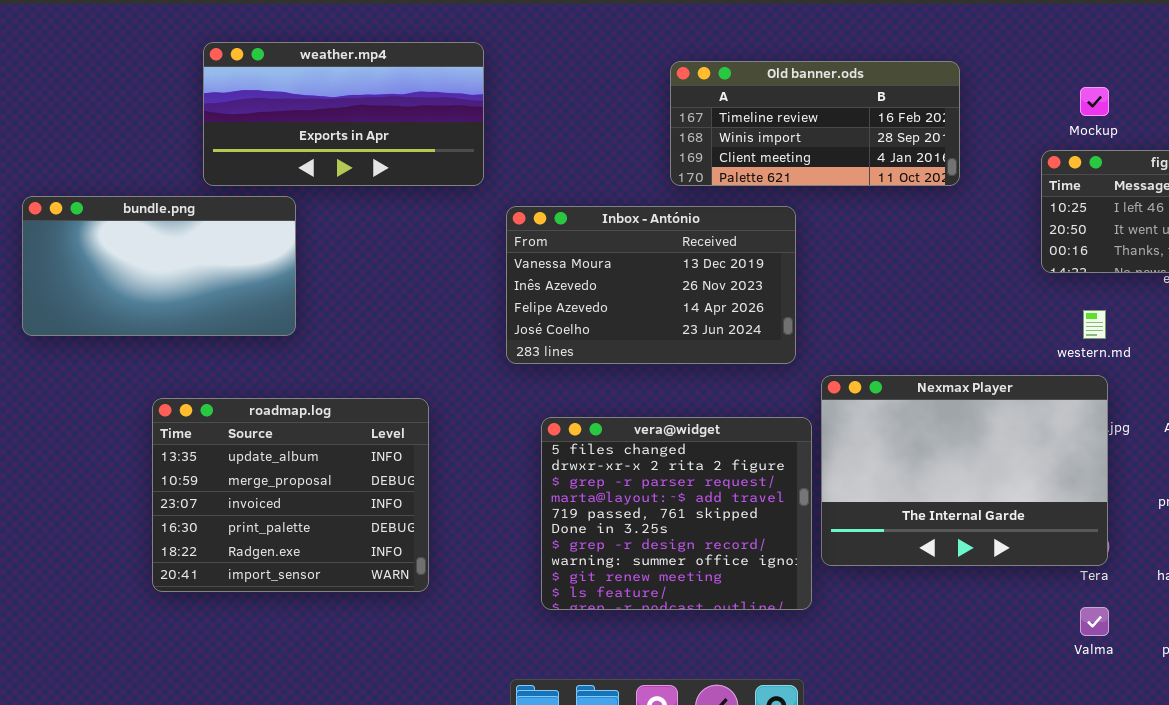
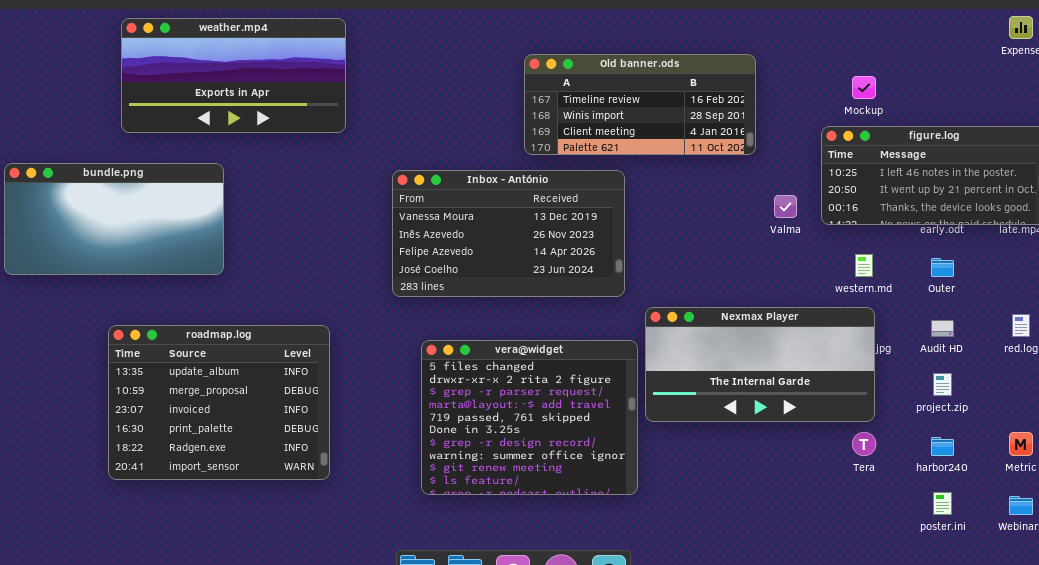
weather.mp4: [203,42,484,186] -> [121,18,346,133], moved
Nexmax Player: [821,375,1108,566] -> [645,307,875,422], resized
Valma: [1080,607,1109,636] -> [774,195,797,218], moved

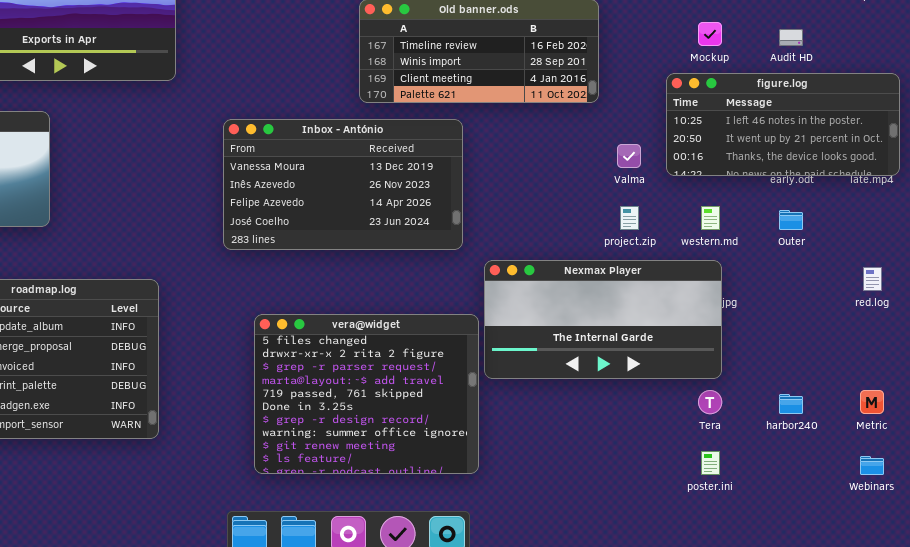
Audit HD: [931,320,954,337] -> [779,29,803,46], moved
vera@widget: [421,340,638,495] -> [254,314,479,474], moved
project.zip: [933,373,952,396] -> [620,206,639,230], moved
poster.ini: [933,492,952,515] -> [701,451,720,475], moved

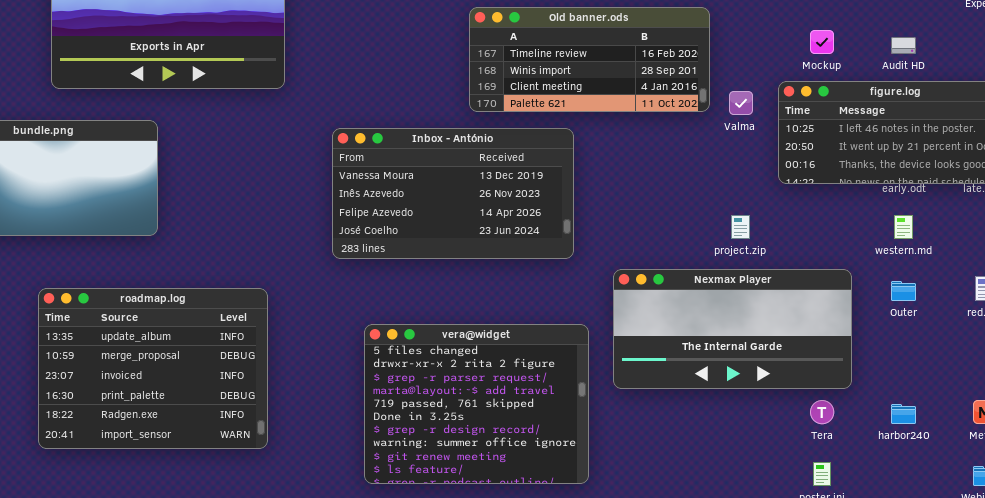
Valma: [617,144,641,168] -> [729,91,753,115], moved
western.md: [701,206,720,230] -> [894,215,913,239], moved
Outer: [779,210,803,230] -> [891,281,916,301], moved
Nexmax Player: [484,260,722,379] -> [613,269,852,389], moved

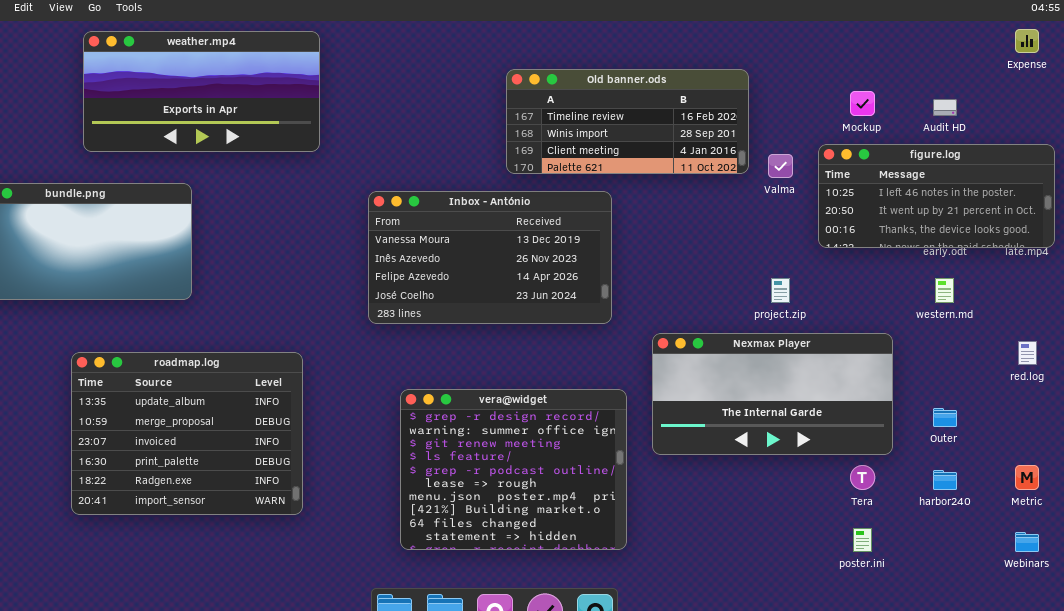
Outer: [891,281,916,301] -> [933,408,957,427], moved
vera@widget: [364,324,589,484] -> [400,389,627,550], scrolled down 6 rows

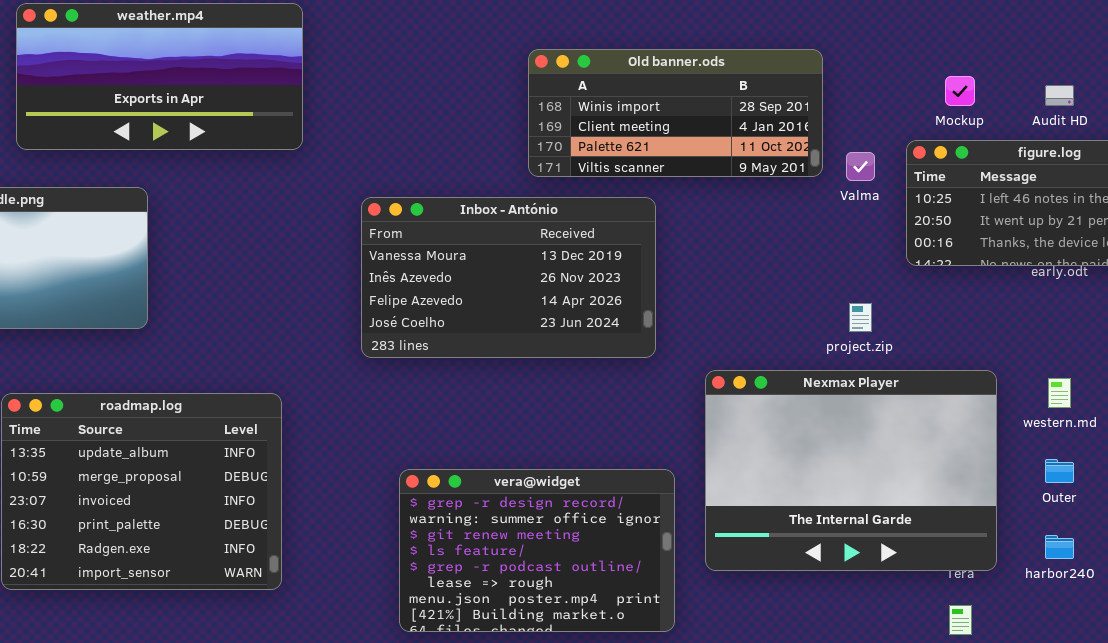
Old banner.ods: [506,69,749,174] -> [528,49,823,177], scrolled down 1 row
western.md: [935,278,954,303] -> [1048,378,1071,408], moved
Nexmax Player: [652,333,893,455] -> [705,370,997,571], resized
vera@widget: [400,389,627,550] -> [399,469,675,632], resized

